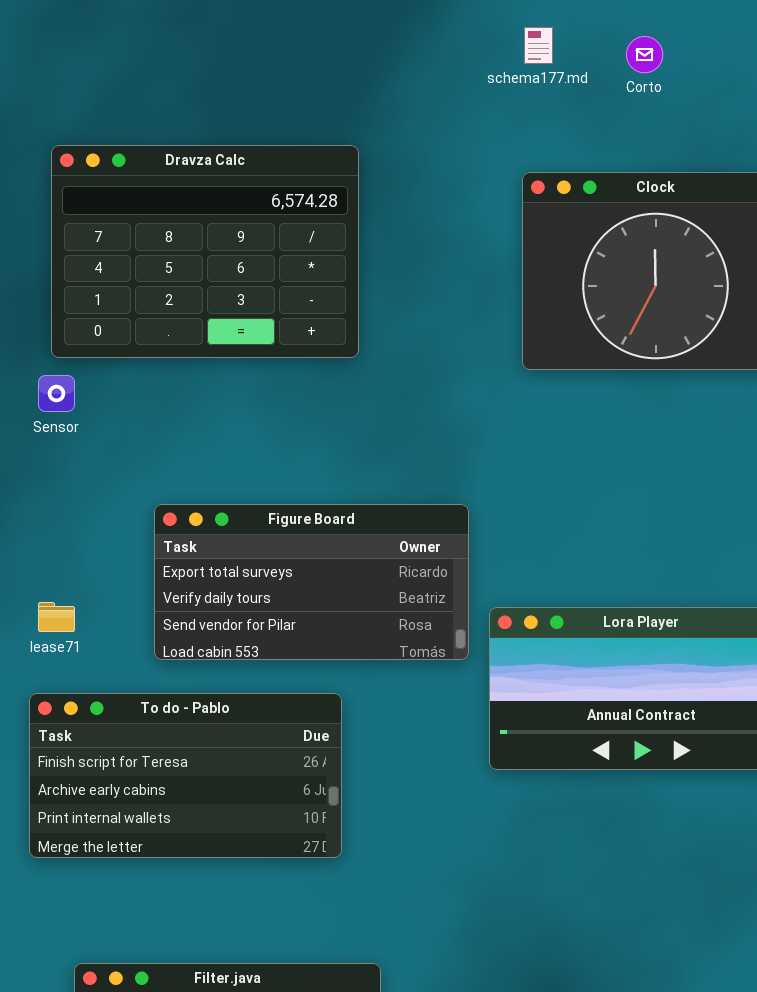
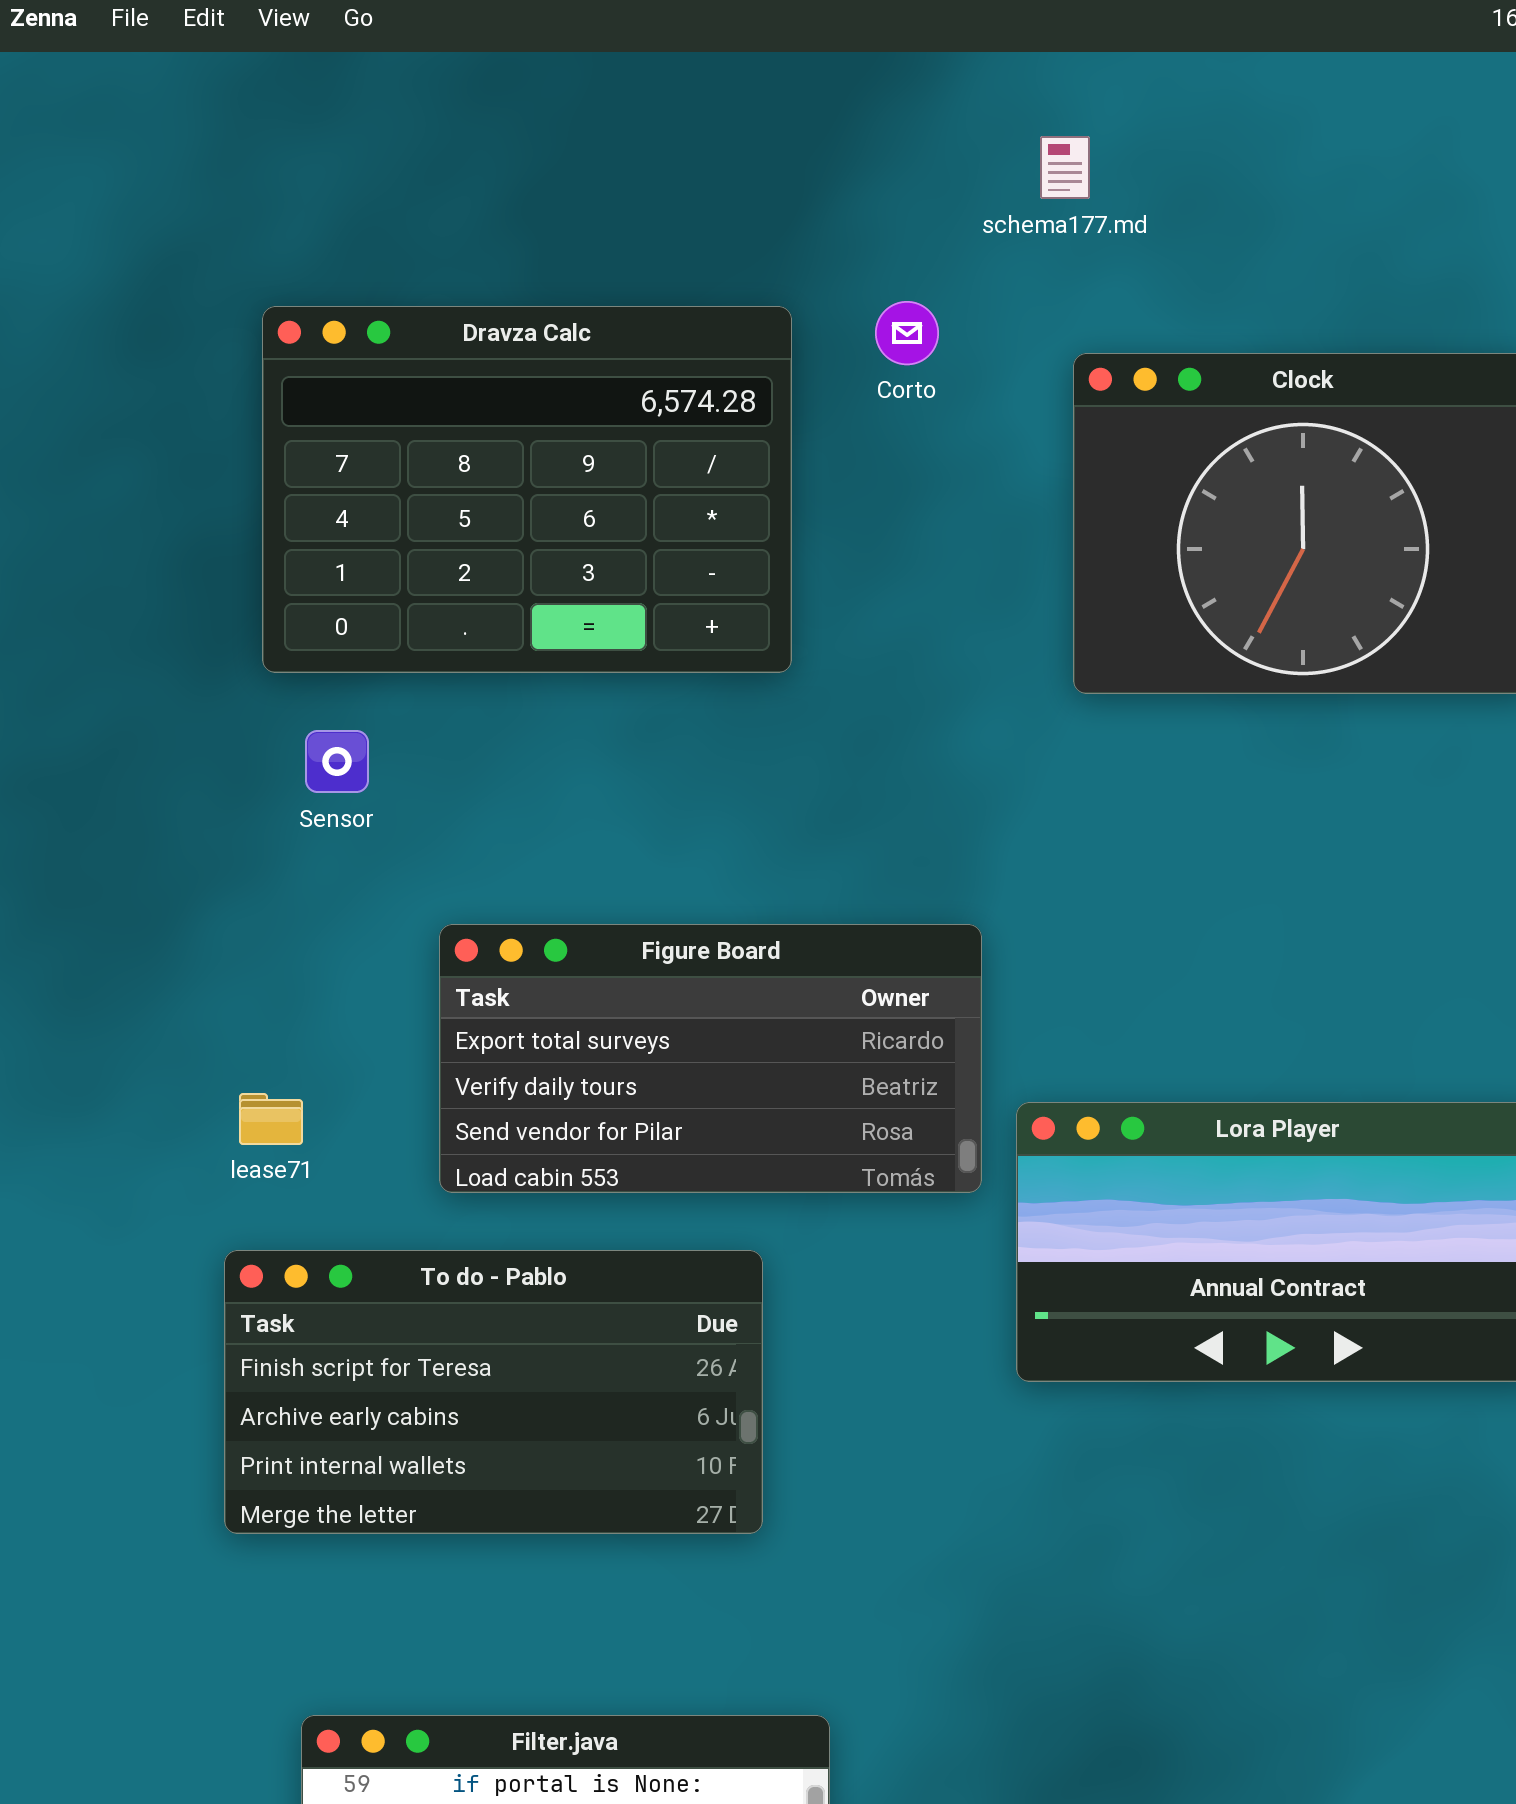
schema177.md: [524,27,553,64] -> [1040,136,1090,199], moved
Corto: [626,36,663,73] -> [875,301,939,365], moved
Sensor: [38,375,75,412] -> [305,730,369,793], moved

